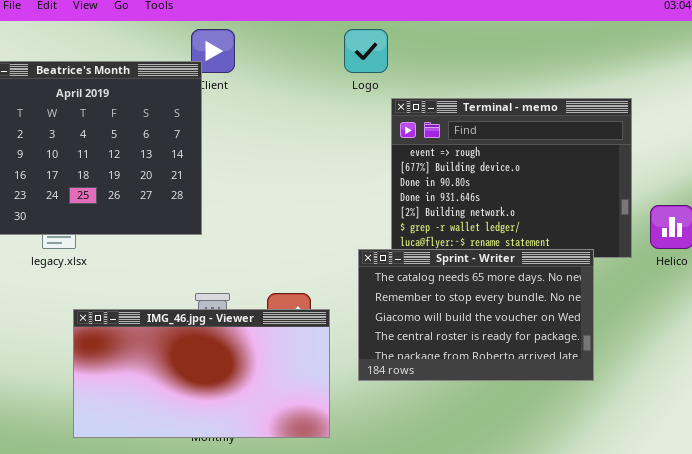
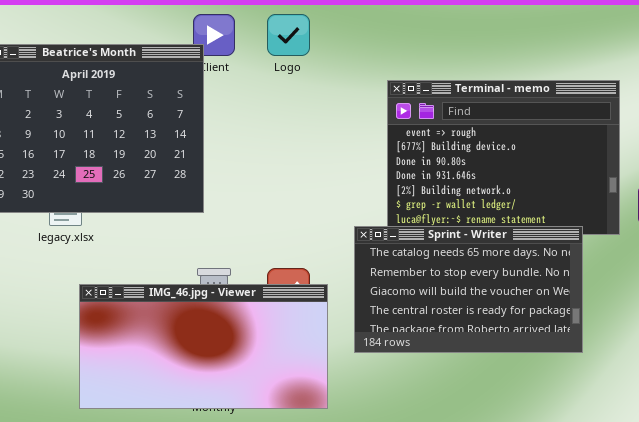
Logo: [344,29,388,73] -> [267,14,310,56], moved

